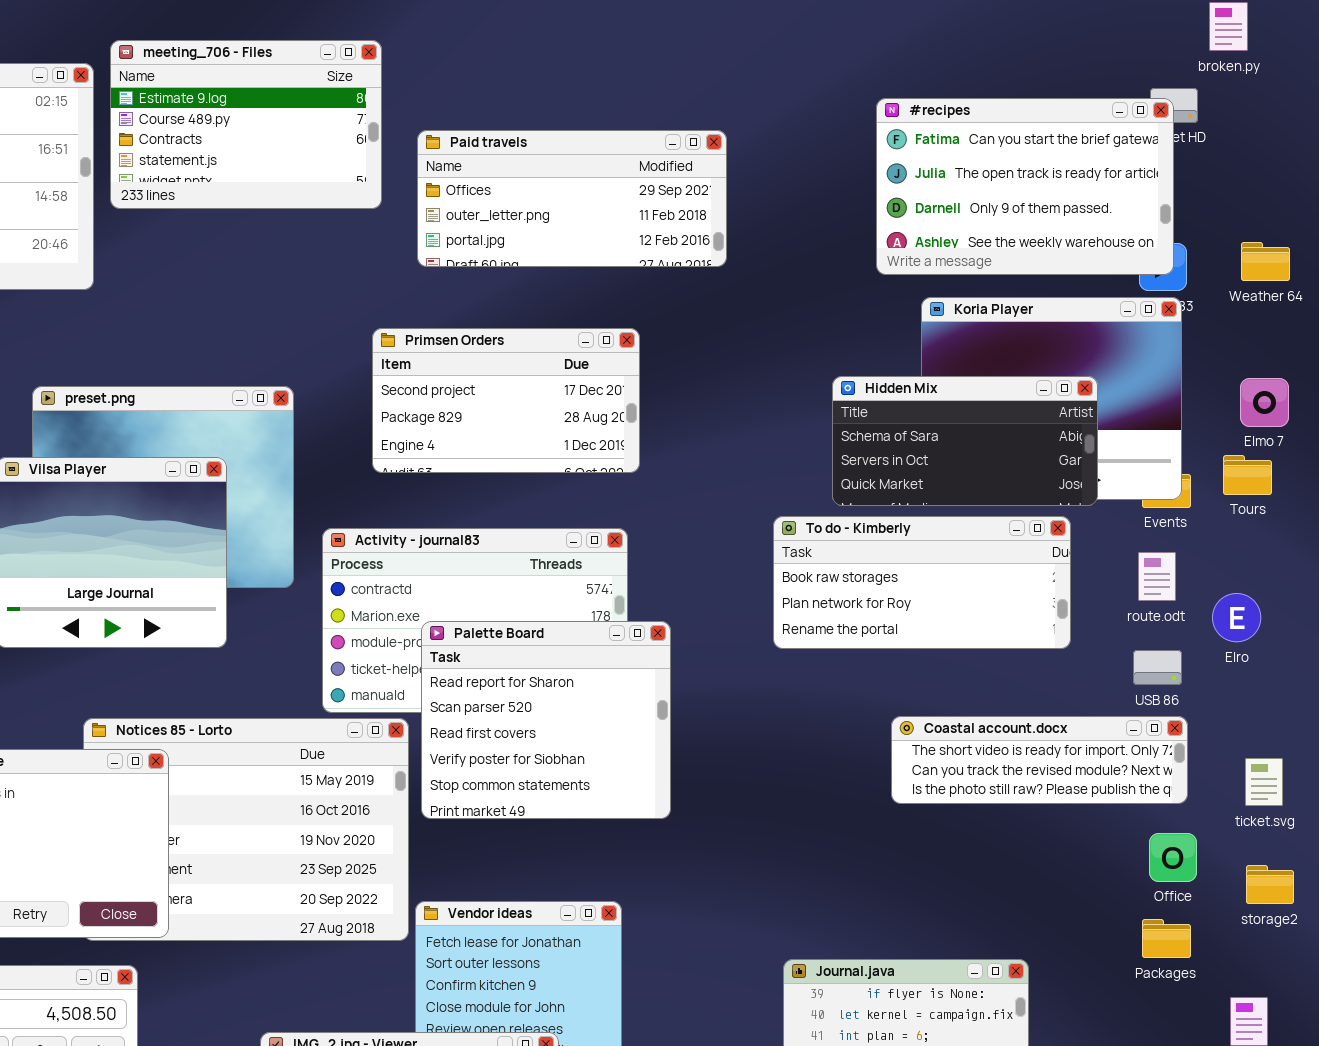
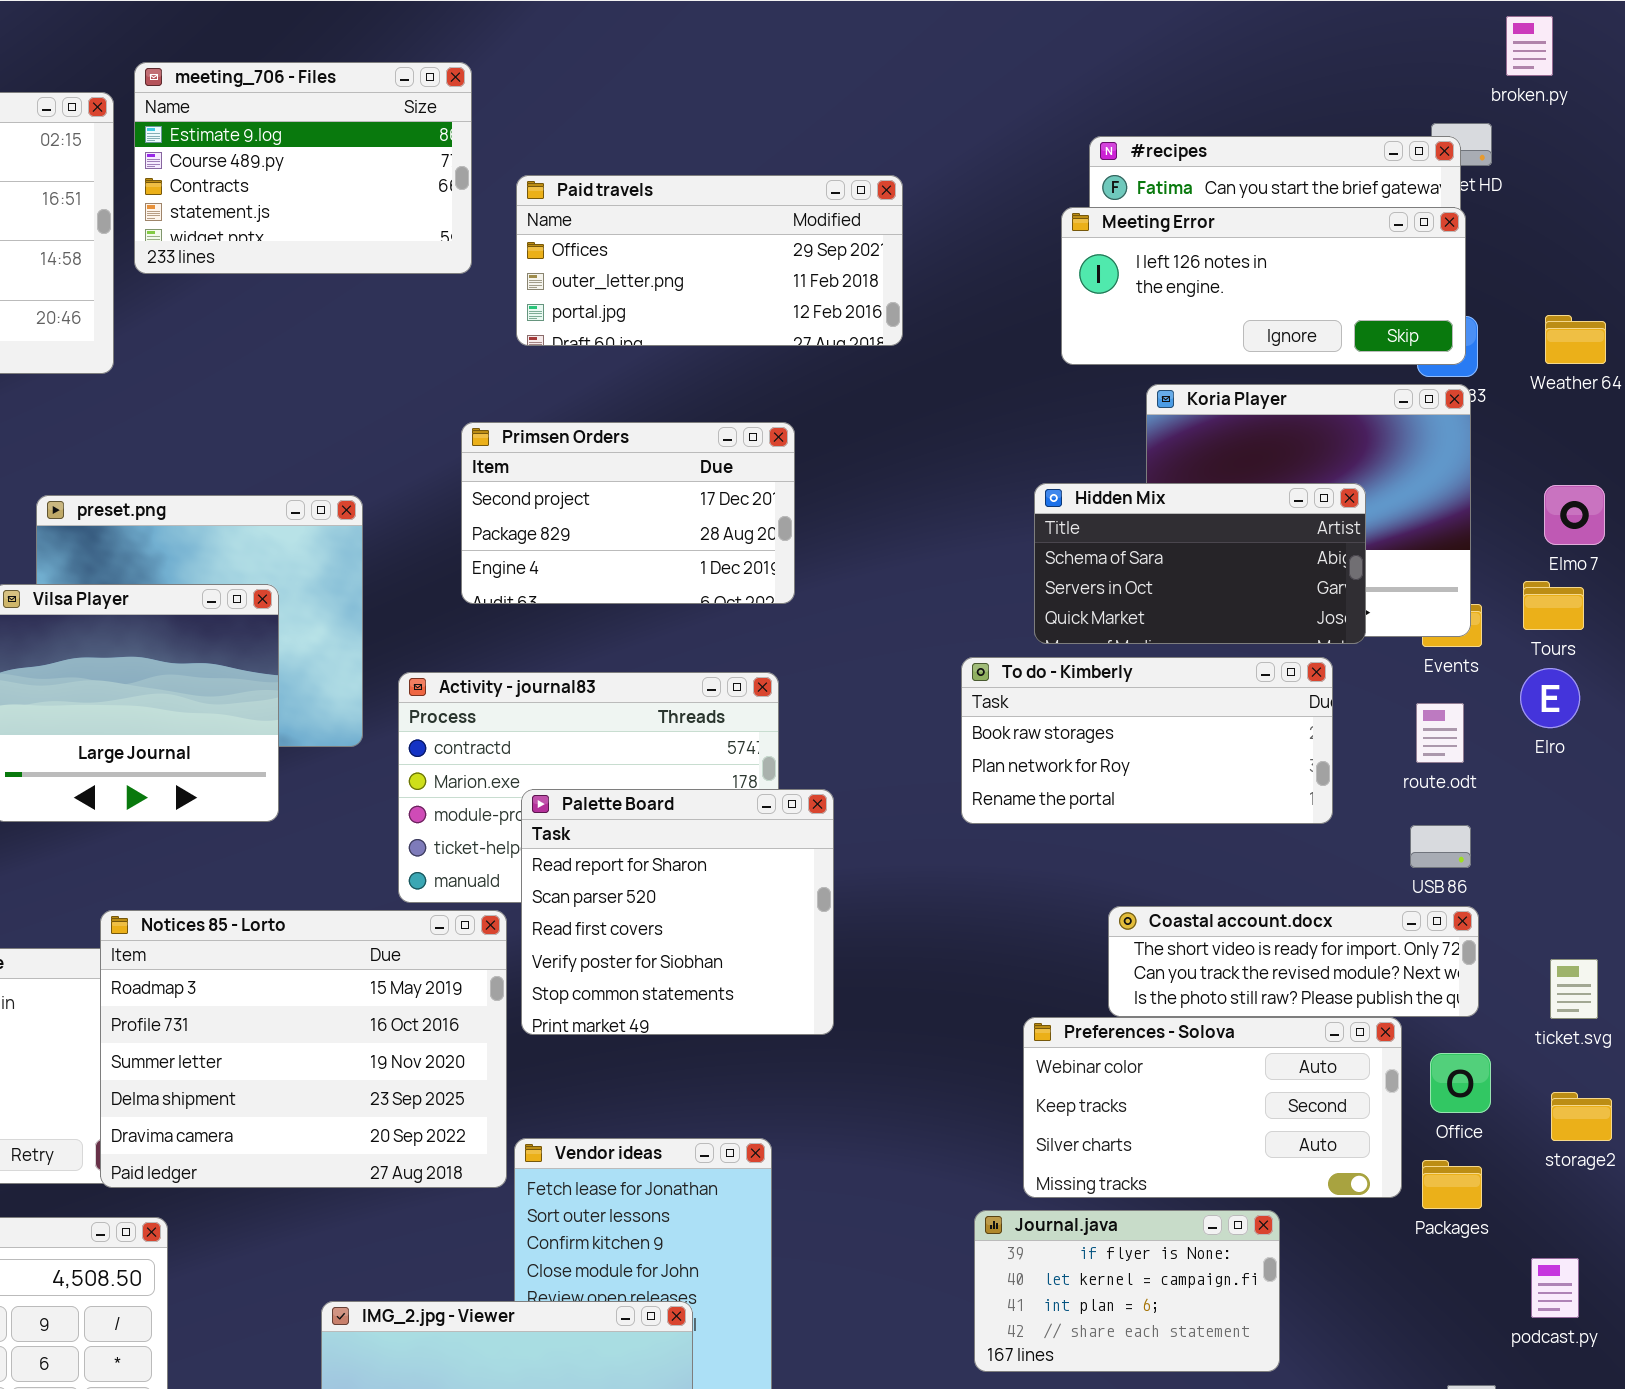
Meeting Error: none -> [1061,207,1466,365], opened
Elro: [1212,593,1261,642] -> [1520,668,1580,728], moved
Notices 85 - Lorto: [83,718,409,941] -> [100,910,507,1188], raised
Preferences - Solova: none -> [1023,1017,1402,1198], opened

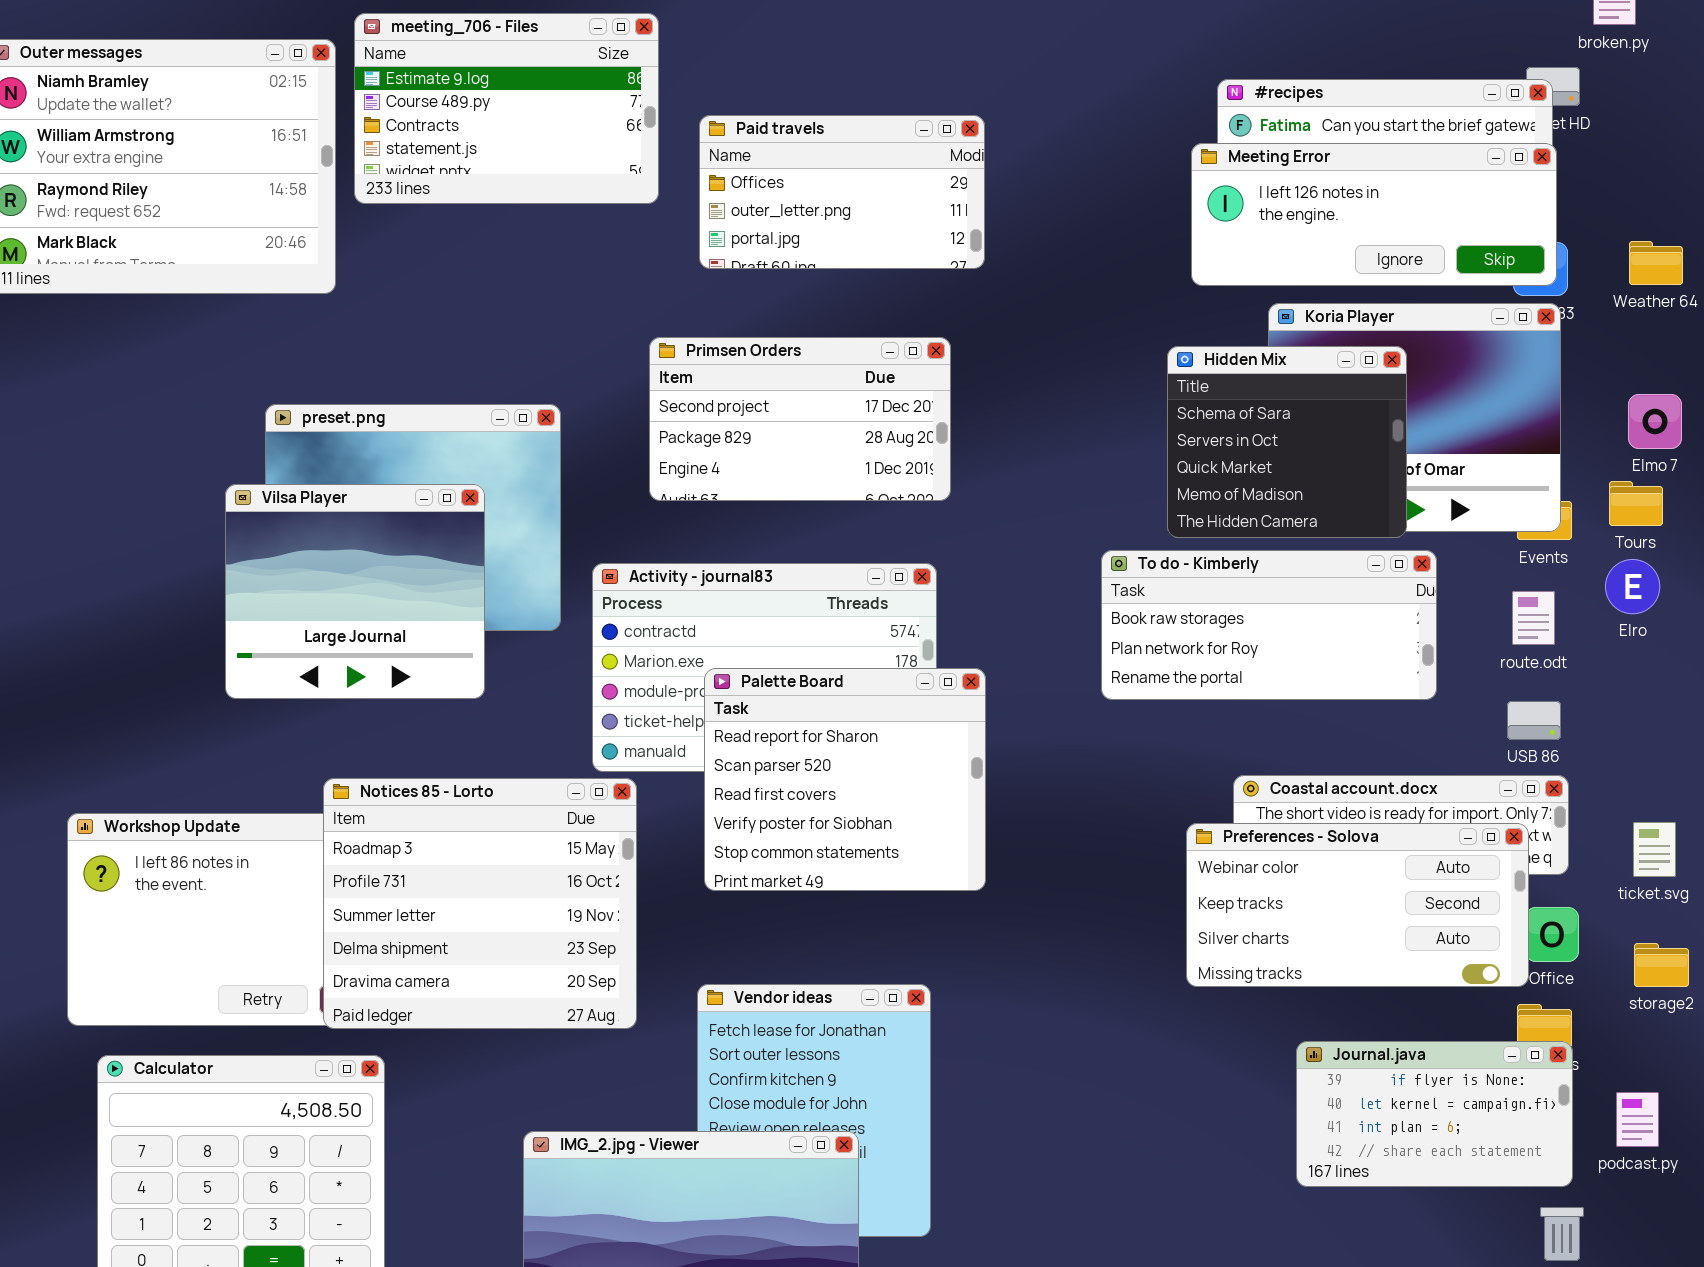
Paid travels: [516,175,903,346] -> [699,115,985,269], resized
Hidden Mix: [1034,483,1366,644] -> [1167,346,1407,538], resized
Notices 85 - Lorto: [100,910,507,1188] -> [323,778,637,1029], resized
Preferences - Solova: [1023,1017,1402,1198] -> [1186,823,1529,987], moved
Journal.java: [974,1210,1280,1372] -> [1296,1041,1573,1187], moved

